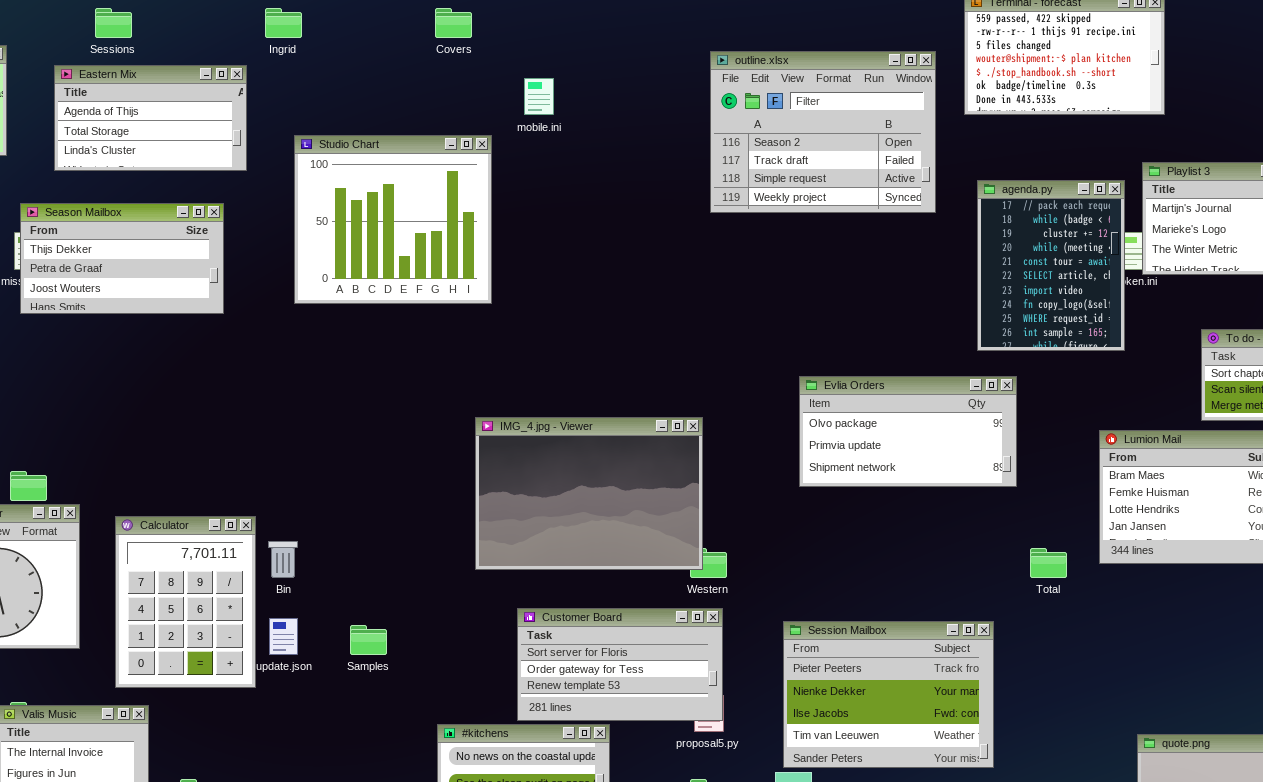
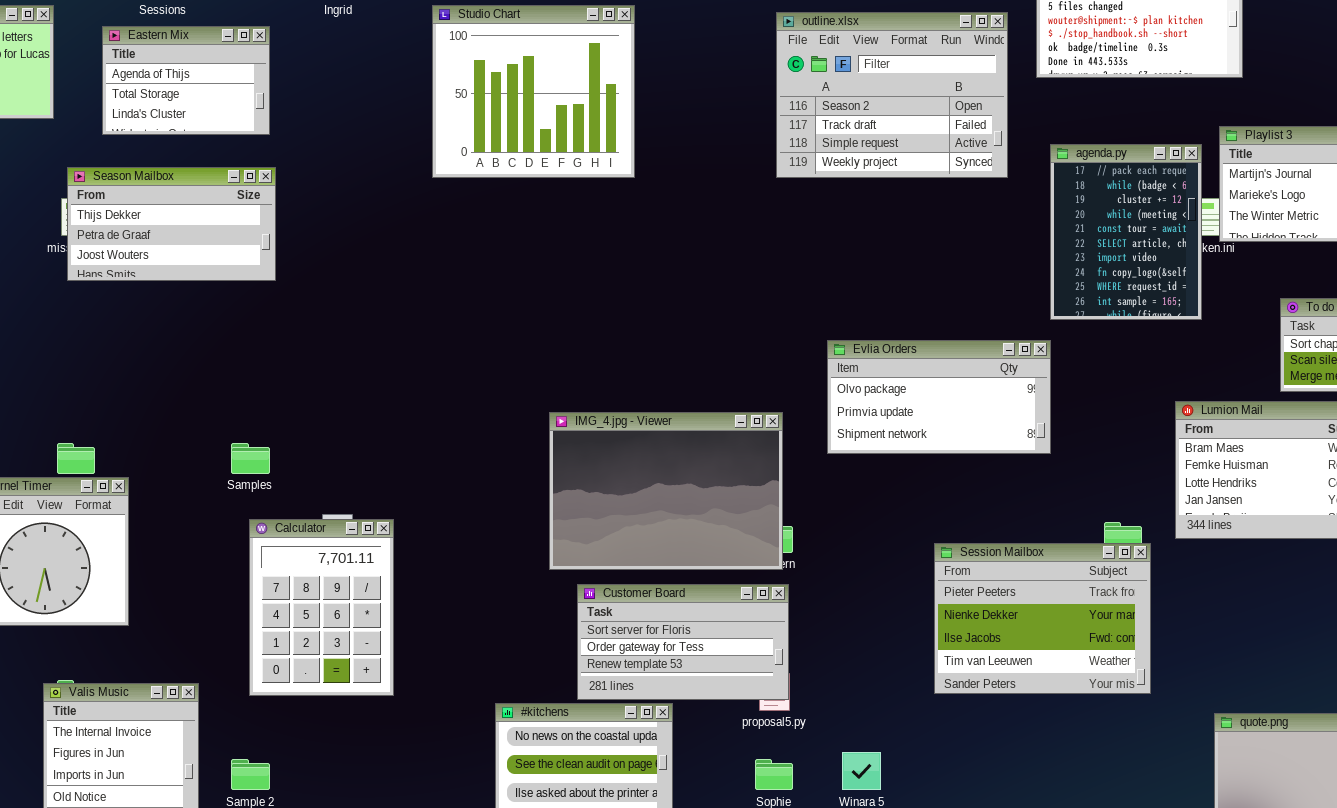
Eastern Mix: [54,65,247,171] -> [102,26,270,135], resized
Studio Chart: [294,135,492,304] -> [432,5,635,178], moved
Evlia Orders: [799,376,1017,487] -> [827,340,1051,454], moved
IMG_4.jpg - Viewer: [475,417,703,570] -> [549,412,783,570], moved
Calculator: [115,516,256,688] -> [249,519,394,696], moved
Session Mailbox: [783,621,994,768] -> [934,543,1151,694], moved
Samples: [350,625,387,655] -> [231,443,270,474], moved

